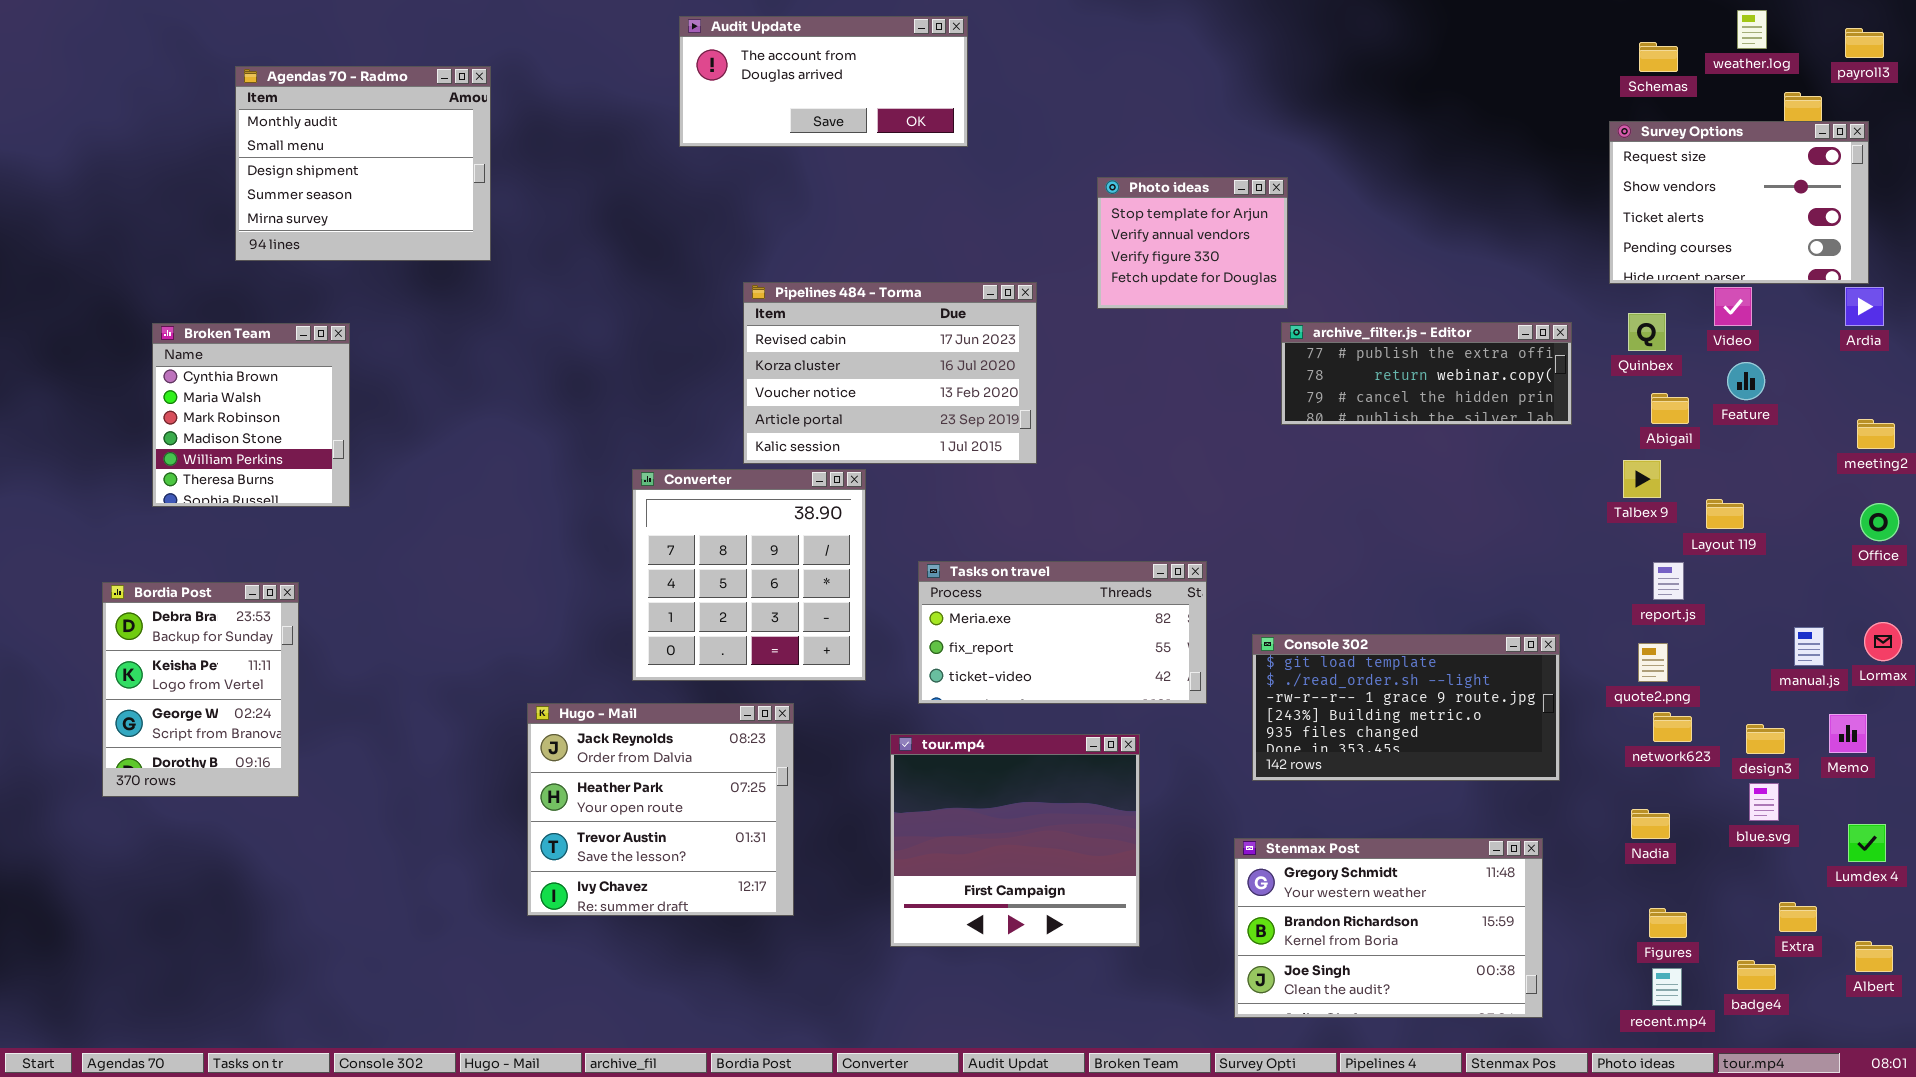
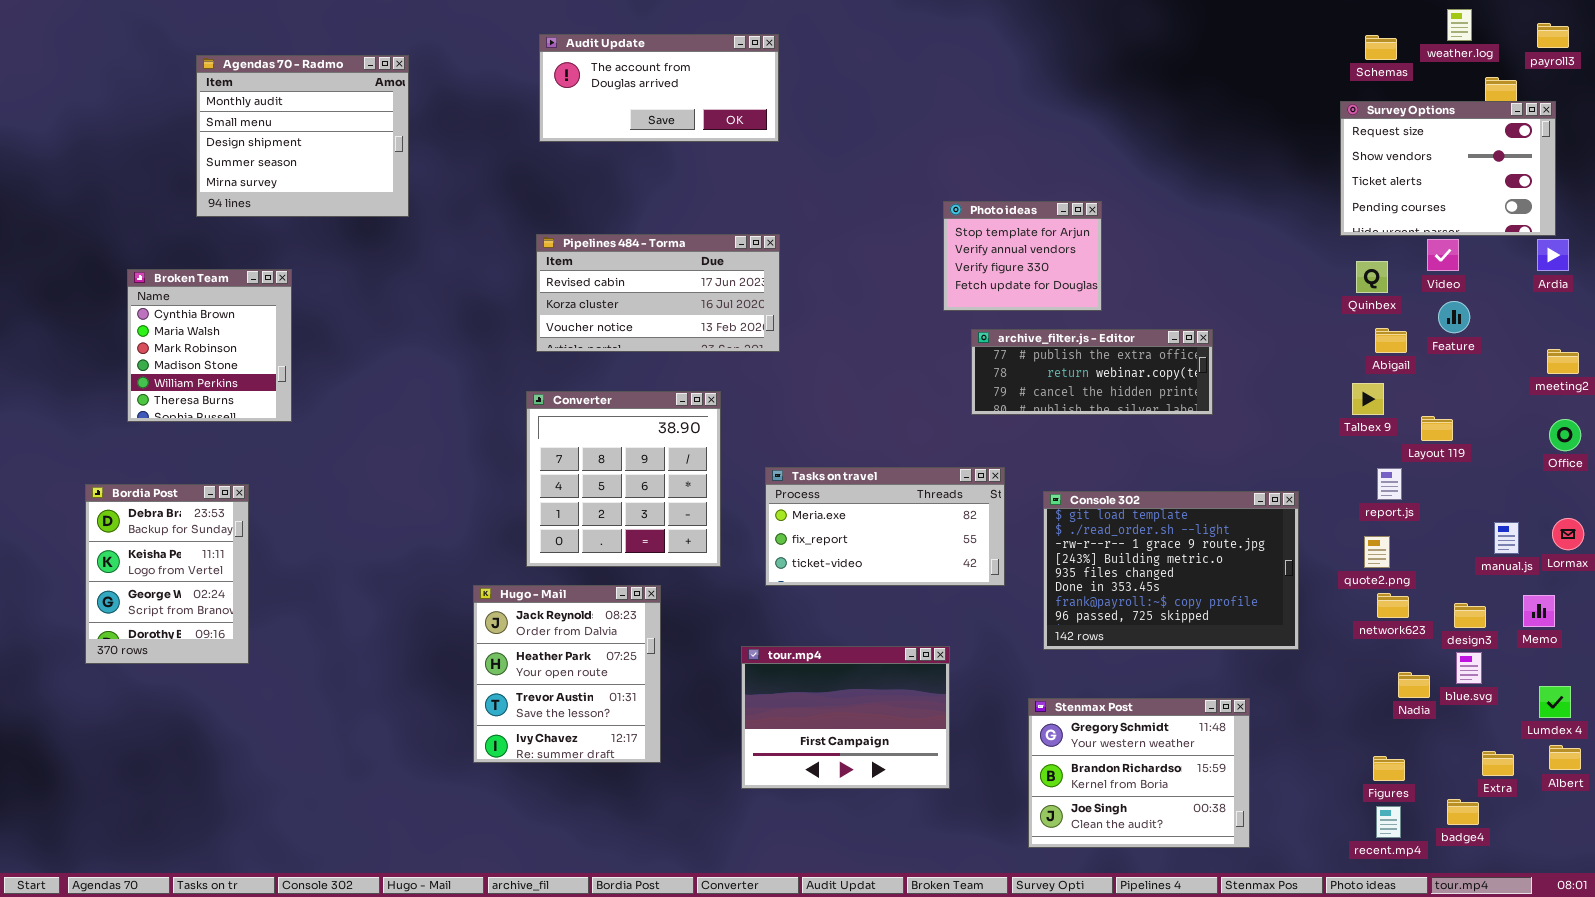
Audit Update: [679,16,968,147] -> [539,34,779,142], moved
Photo ideas: [1097,177,1288,309] -> [943,201,1102,311], moved
Pipelines 484 - Torma: [743,282,1037,464] -> [536,234,780,352], moved, resized
archive_filter.js - Editor: [1281,322,1572,425] -> [971,329,1213,415], moved
Console 302: [1252,634,1560,781] -> [1043,491,1299,650], resized
Hugo - Mail: [527,703,794,916] -> [473,585,661,763], resized
tour.mp4: [890,734,1140,947] -> [741,646,950,789], resized
Nadia: [1631,809,1670,839] -> [1398,672,1430,698], moved
Stenmax Post: [1234,838,1543,1018] -> [1028,698,1250,848], resized
Albert: [1855,941,1893,972] -> [1549,745,1581,770], moved

